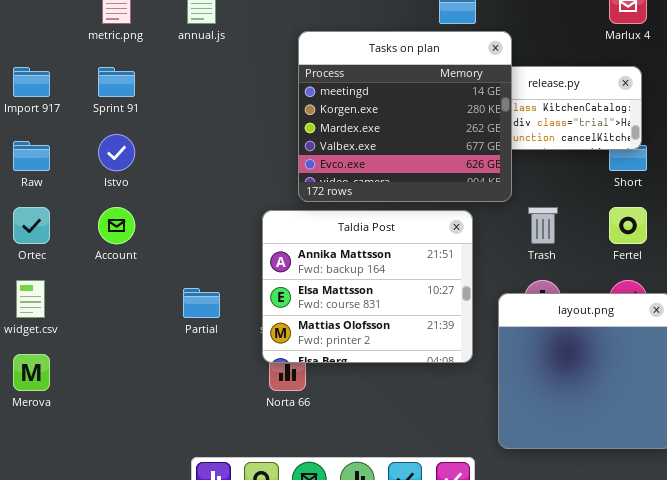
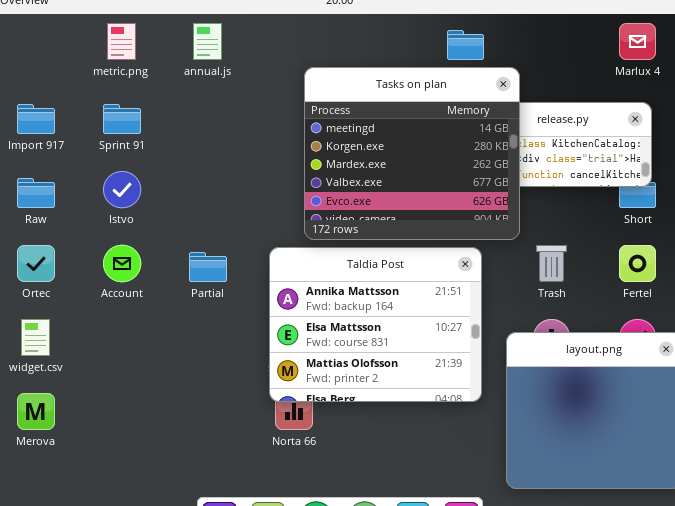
Partial: [183,288,220,318] -> [189,252,227,282], moved

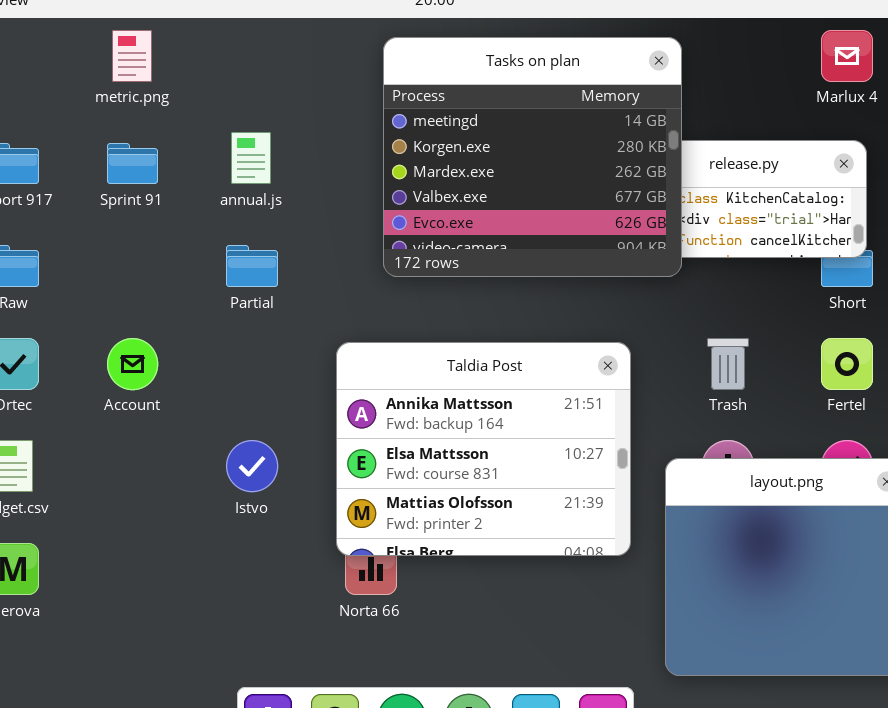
annual.js: [193,23,222,60] -> [231,132,271,184], moved
Tasks on plan: [304,67,520,240] -> [383,37,682,277], moved
Istvo: [103,171,141,208] -> [226,440,278,492], moved
Partial: [189,252,227,282] -> [226,245,278,287], moved

